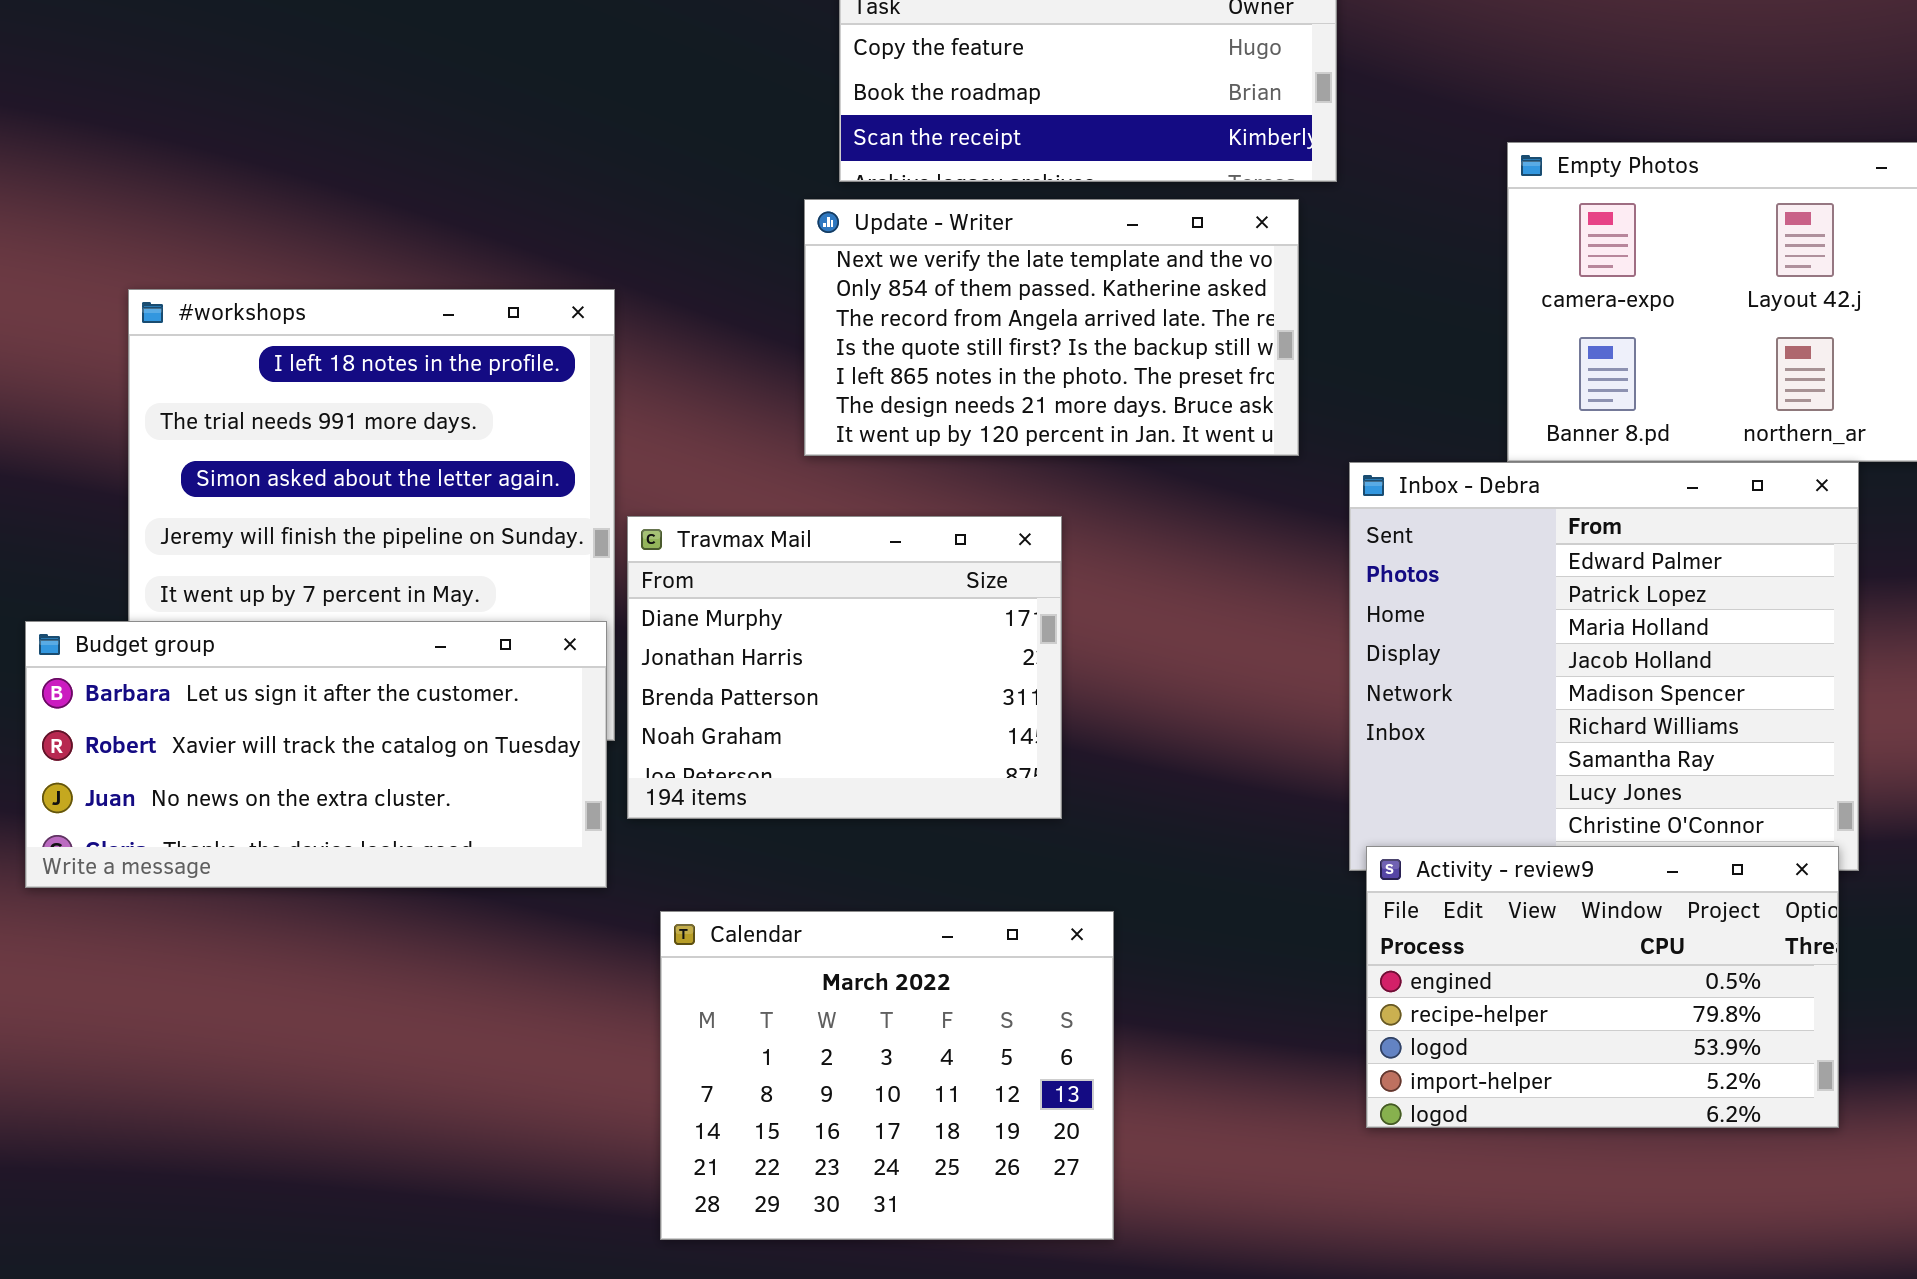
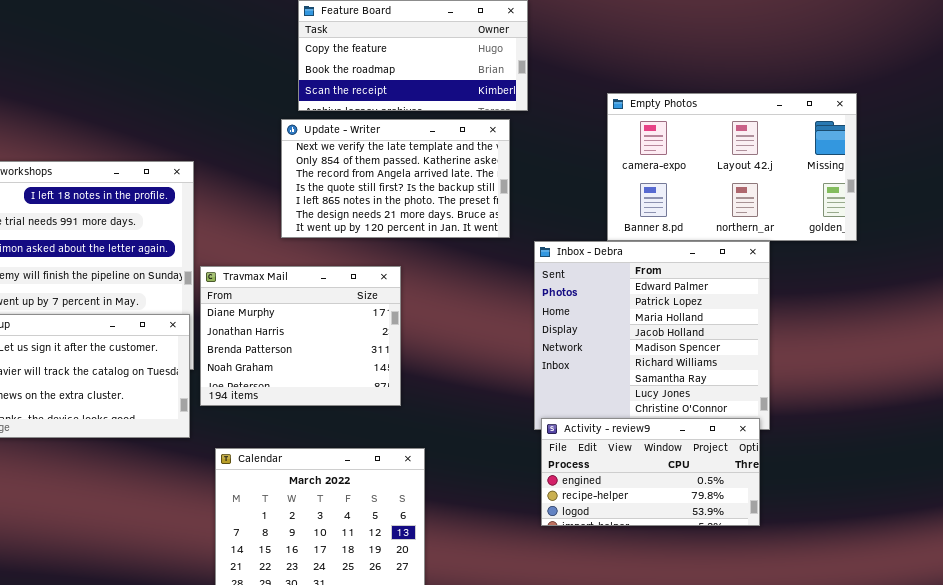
Activity - review9: [1366,846,1839,1128] -> [541,418,760,526], resized

